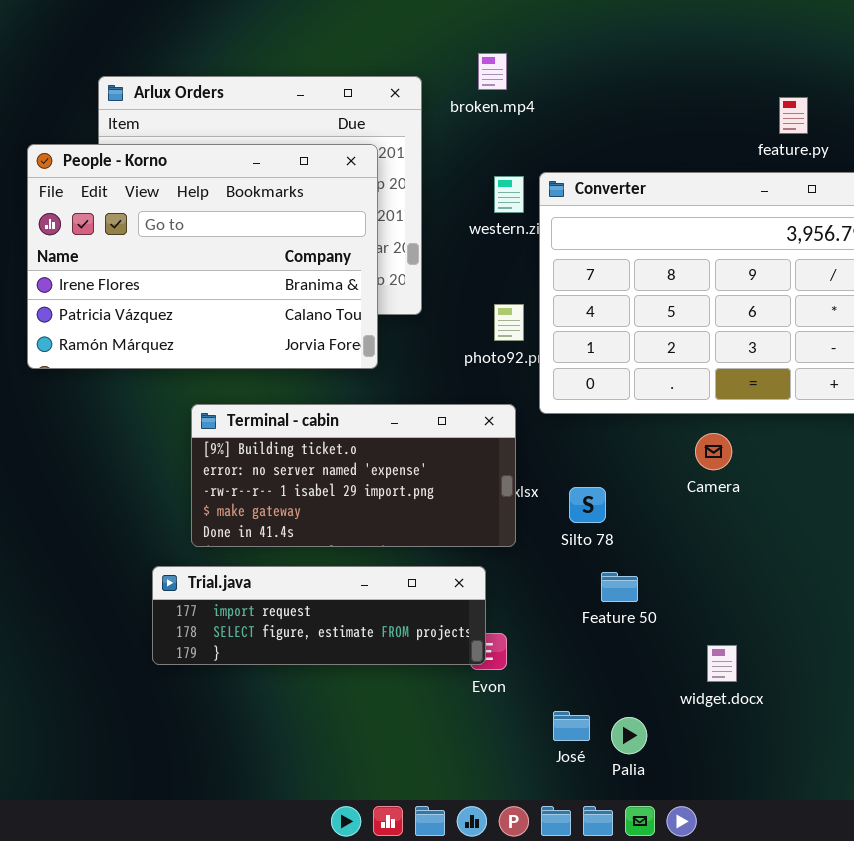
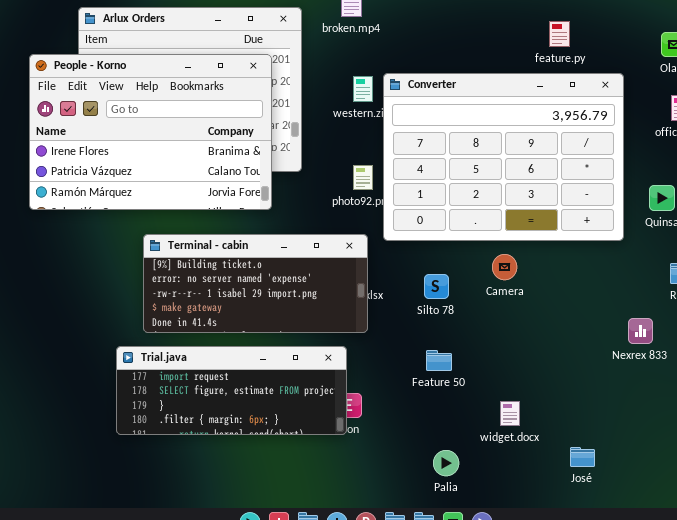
Silto 78: [569,487,606,523] -> [424,274,449,299], moved
Trial.java: [152,566,486,665] -> [116,346,347,435], resized
José: [553,711,590,741] -> [570,447,595,467], moved

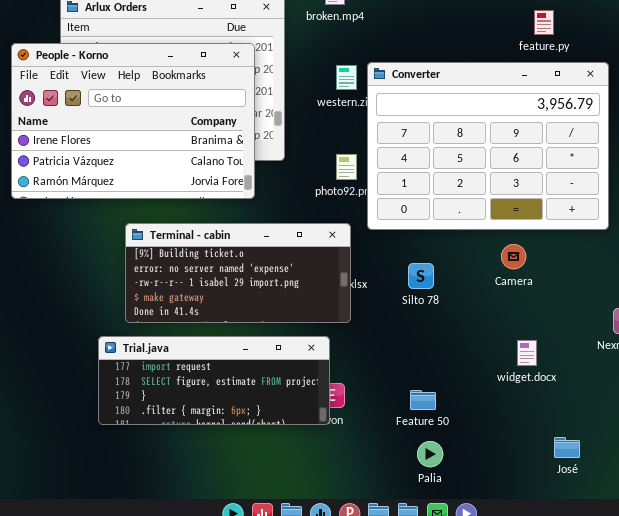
Camera: [492,254,517,280] -> [501,244,526,269], moved
Feature 50: [426,350,452,371] -> [410,390,436,410], moved
widget.docx: [500,401,520,426] -> [517,340,537,366], moved

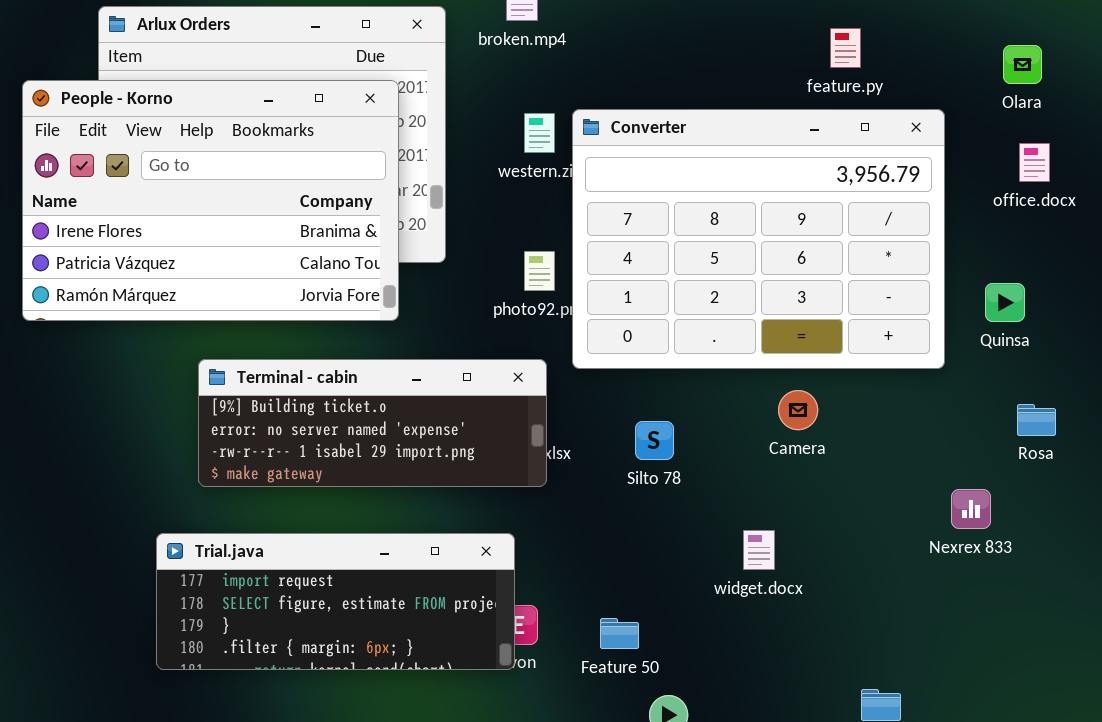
Terminal - cabin: [125,223,351,323] -> [198,359,547,487], resized
widget.docx: [517,340,537,366] -> [743,530,775,570], moved
Feature 50: [410,390,436,410] -> [600,618,639,649], moved

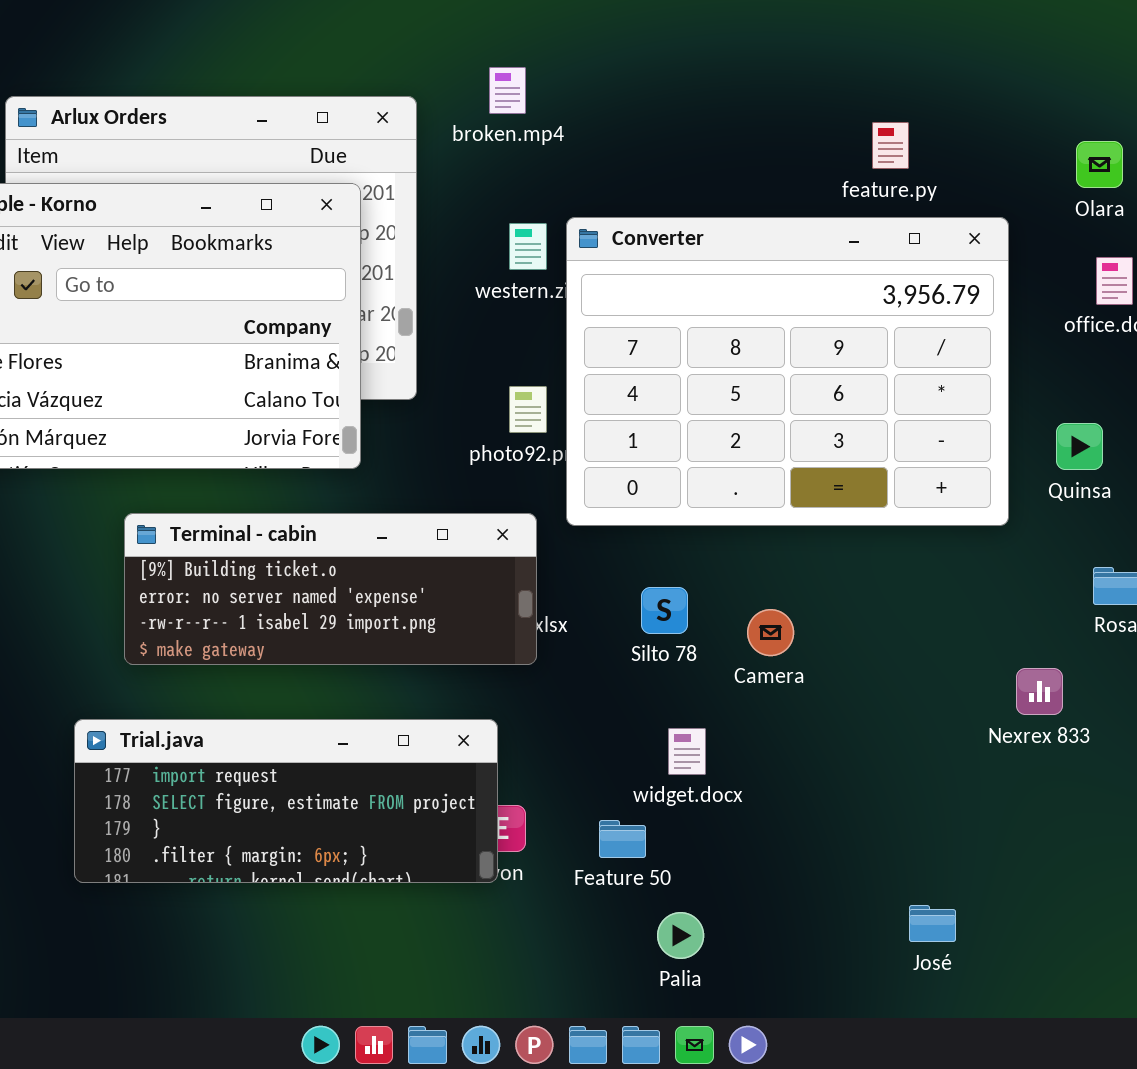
Camera: [778,390,818,430] -> [747,609,794,656], moved
widget.docx: [743,530,775,570] -> [668,728,706,775], moved

